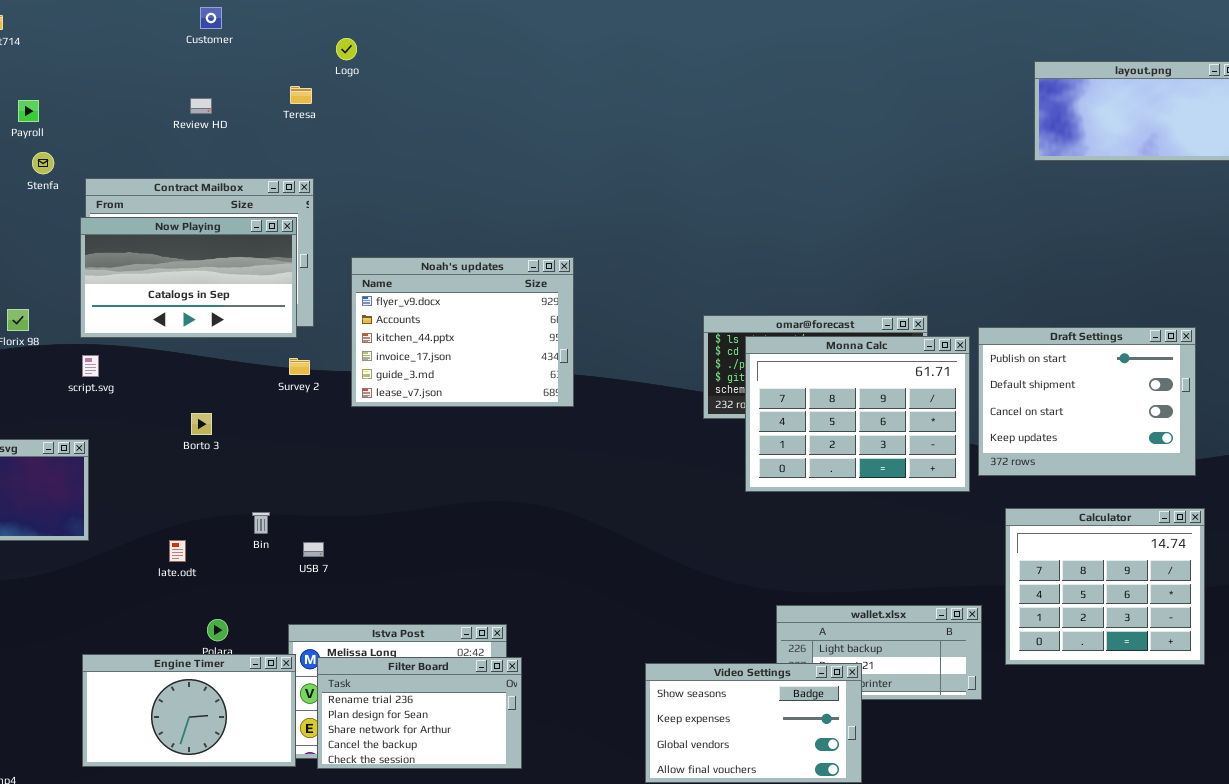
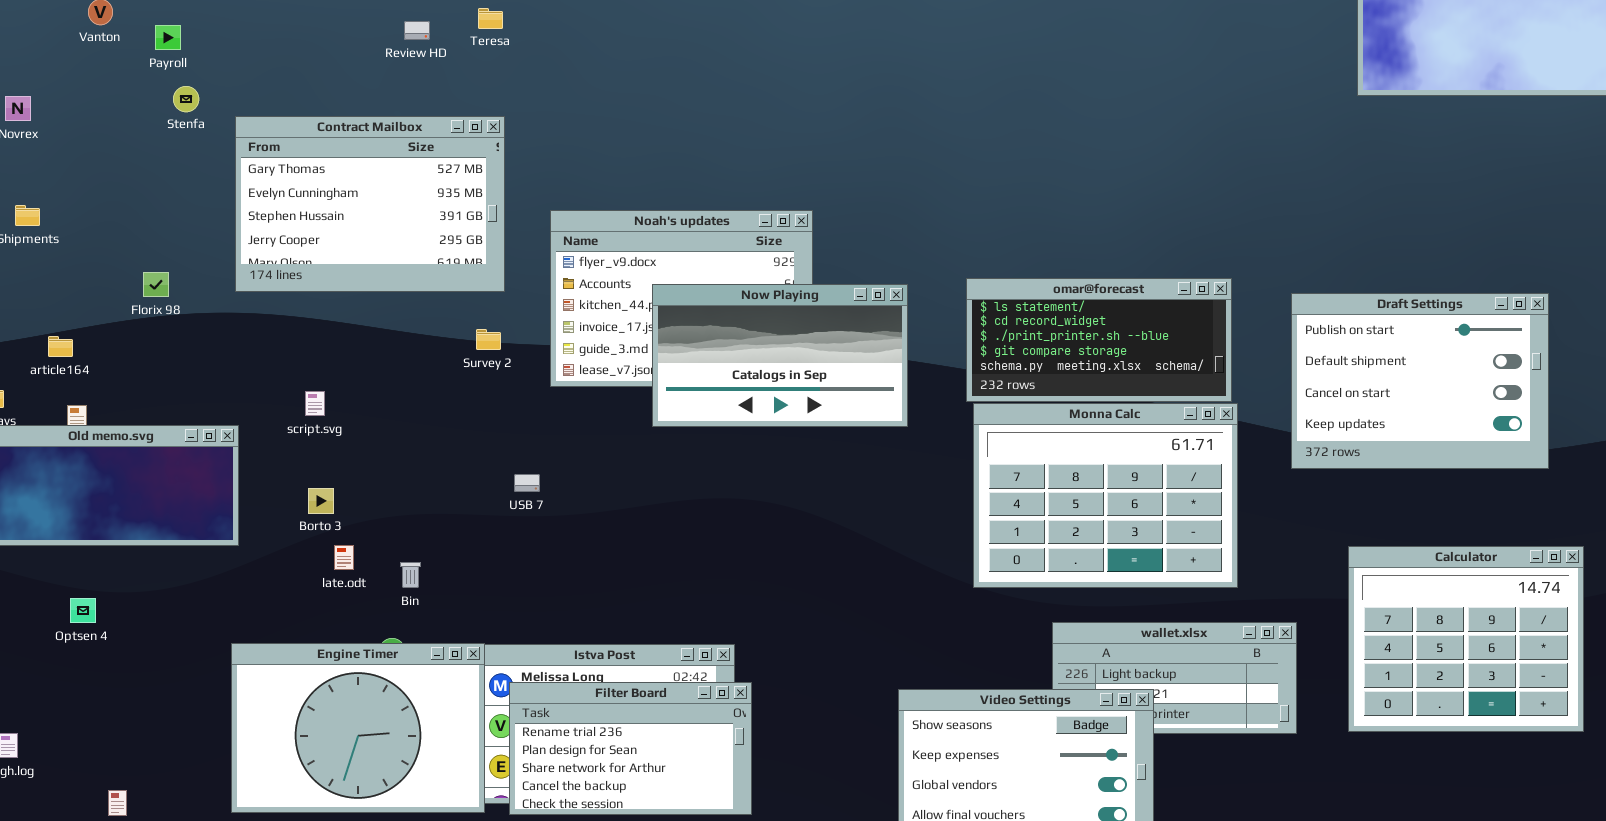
Review HD: [190,98,212,114] -> [404,21,430,40], moved
Now Playing: [80,217,297,338] -> [652,284,908,427], moved
Monna Calc: [745,336,970,492] -> [973,403,1238,588], moved
script.svg: [82,355,99,377] -> [305,391,325,416], moved
Borto 3: [191,413,212,435] -> [308,488,334,514], moved
Calculator: [1005,508,1205,665] -> [1348,546,1584,732], moved
Bin: [252,512,270,534] -> [400,562,421,588], moved
USB 7: [303,542,324,557] -> [514,474,540,492], moved
Engine Timer: [82,654,296,767] -> [231,643,485,813], resized

